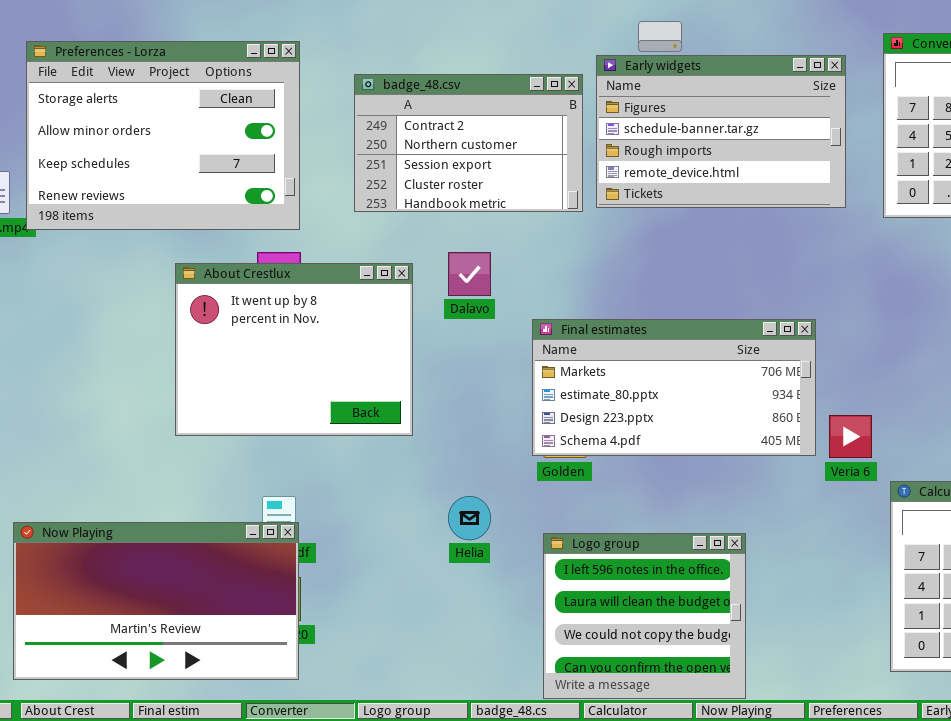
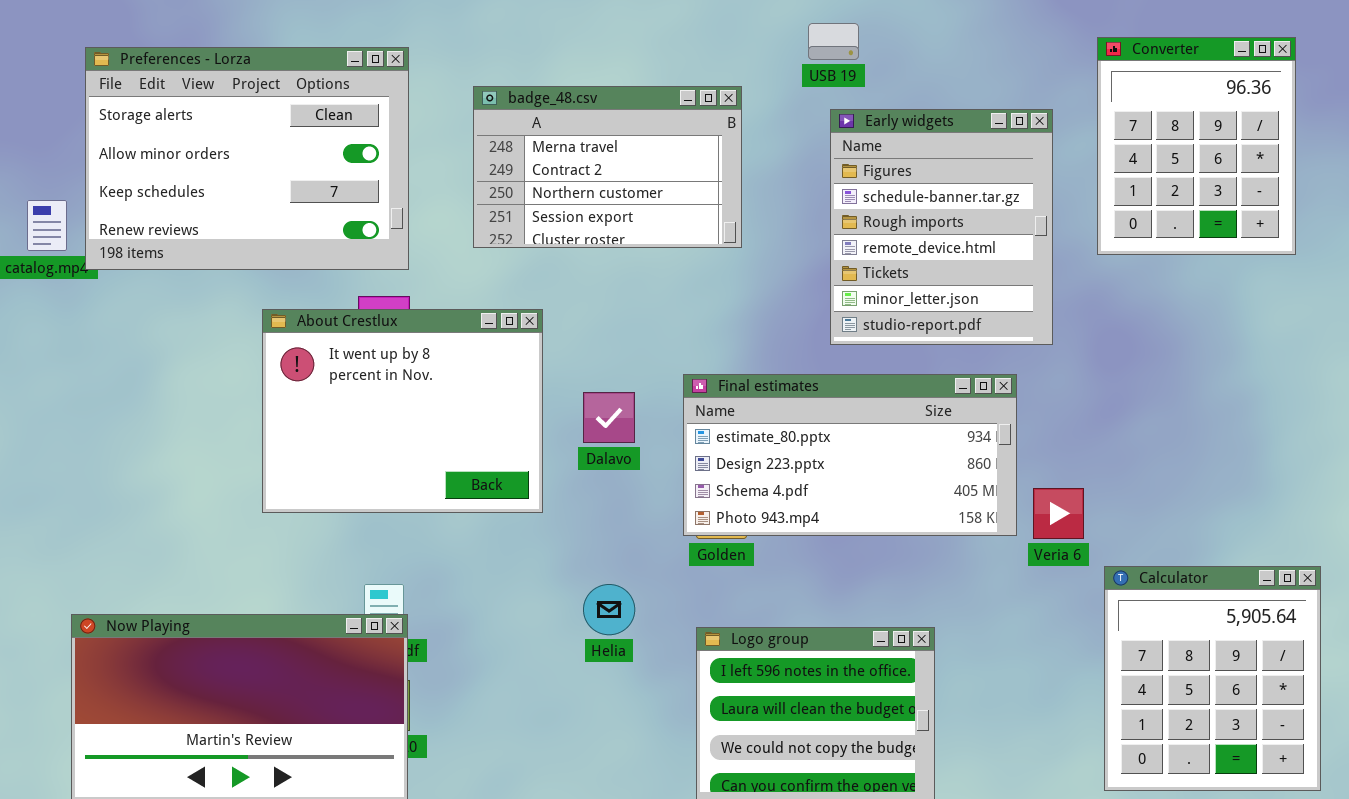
Early widgets: [596,55,846,208] -> [830,109,1053,345], moved, resized
badge_48.csv: [354,74,583,212] -> [473,86,742,248], scrolled up 1 row
Dalavo: [448,252,491,296] -> [583,392,635,443], moved
Final estimates: [532,319,816,456] -> [683,374,1017,536], scrolled down 1 row

